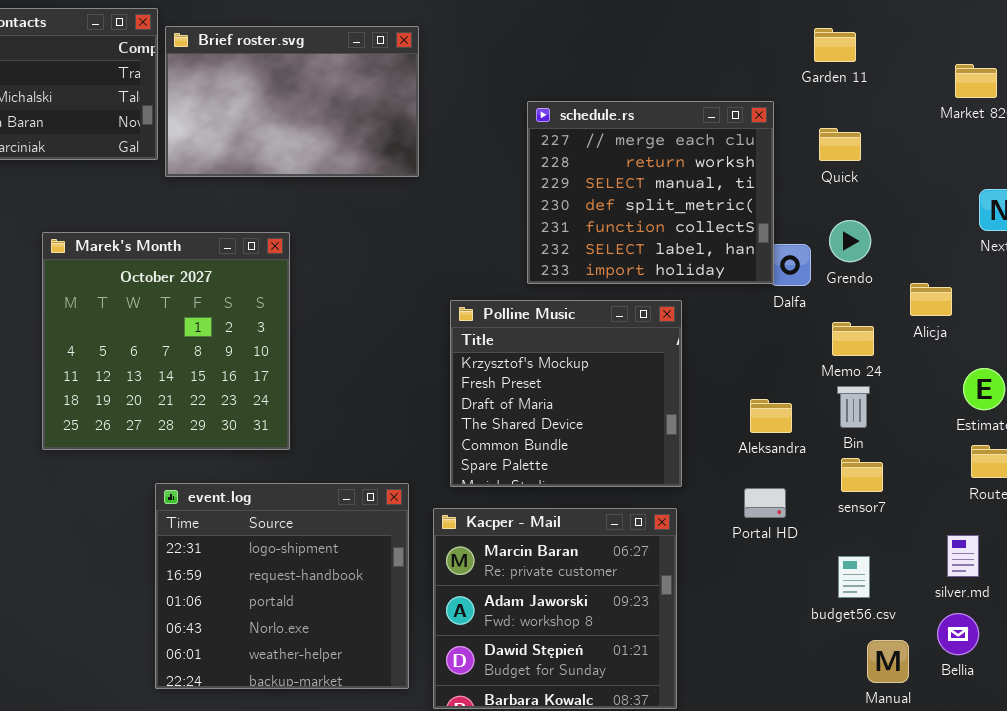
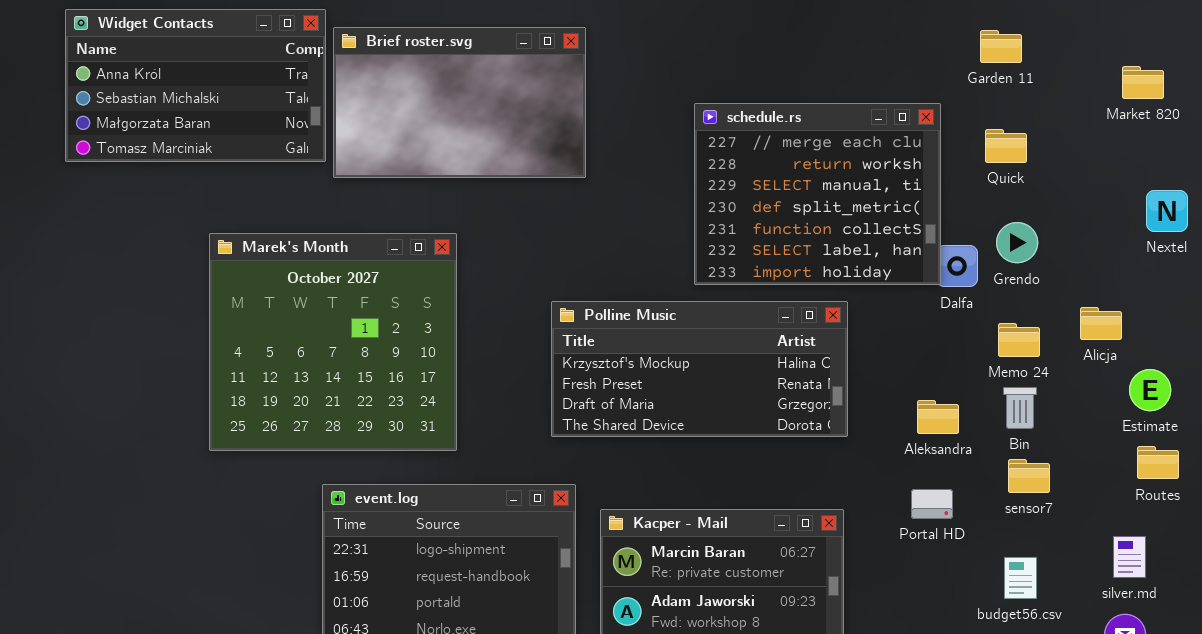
Alicja: [910,283,952,316] -> [1080,307,1122,340], moved
Polline Music: [450,300,682,487] -> [551,301,848,437], resized

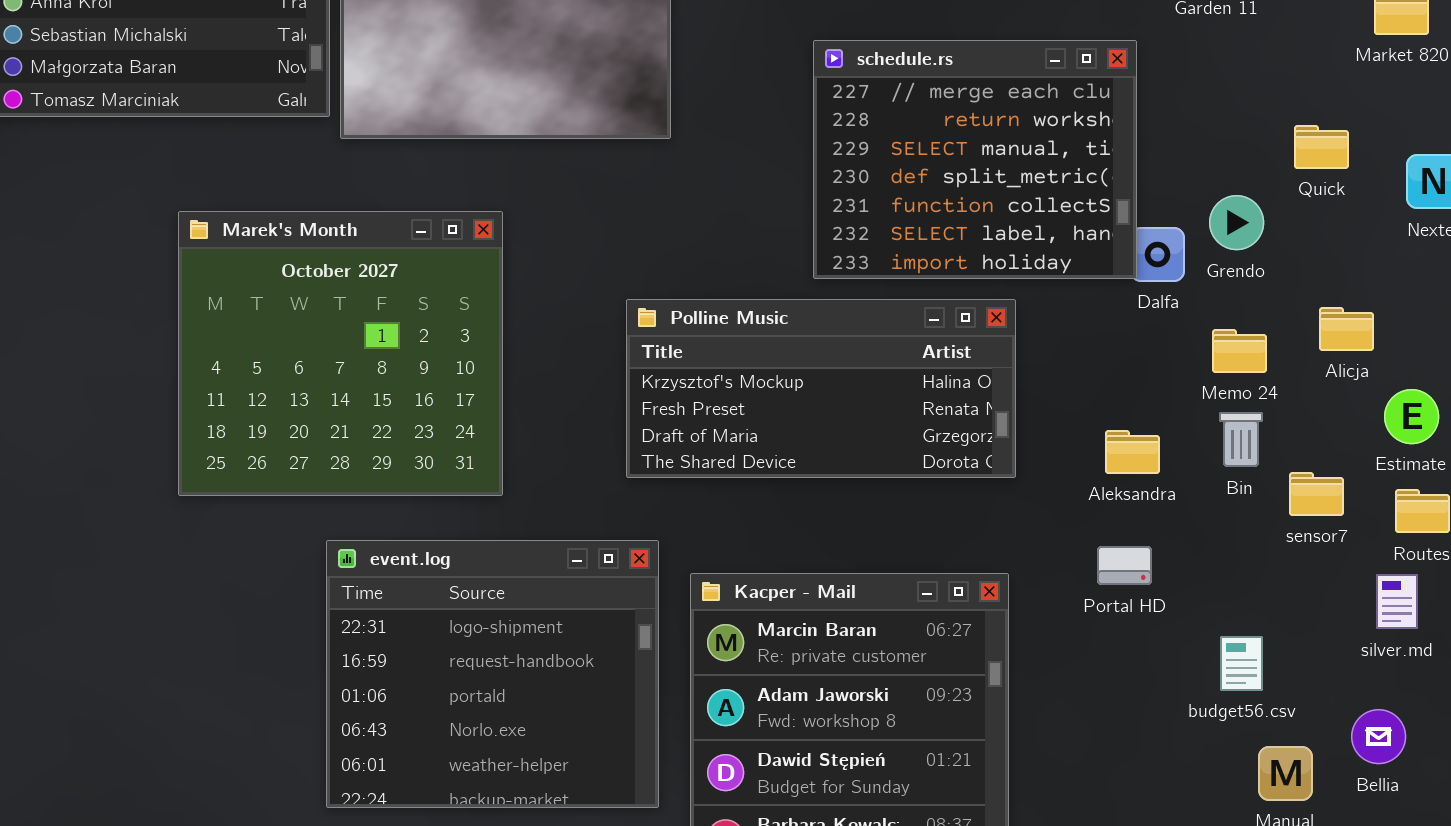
Quick: [985,129,1027,163] -> [1294,125,1349,169], moved
sensor7: [1008,459,1050,493] -> [1289,472,1344,516], moved
silver.md: [1113,536,1146,578] -> [1376,574,1418,629], moved

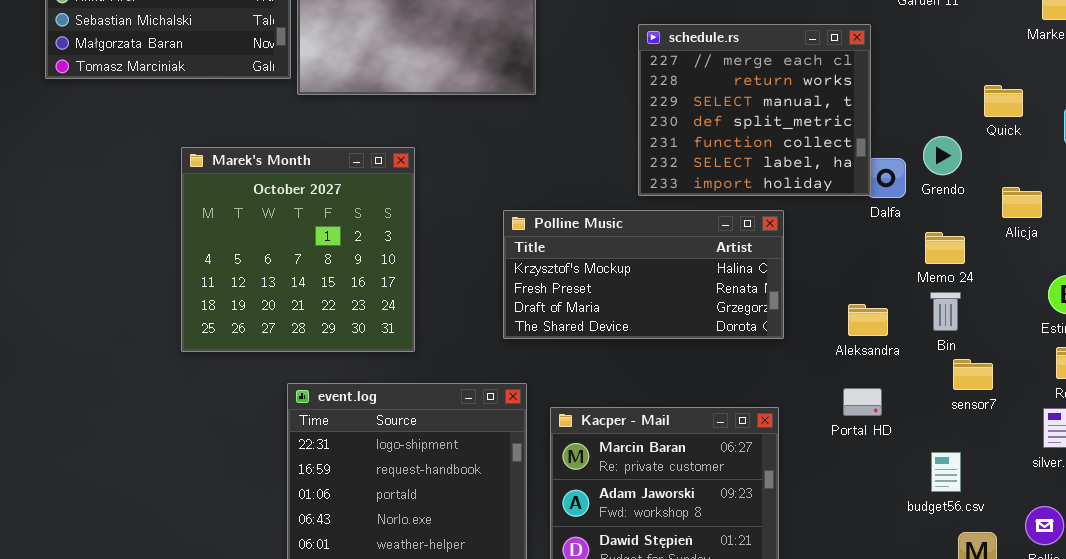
Alicja: [1319,307,1374,351] -> [1002,187,1042,218], moved
sensor7: [1289,472,1344,516] -> [953,359,993,390], moved

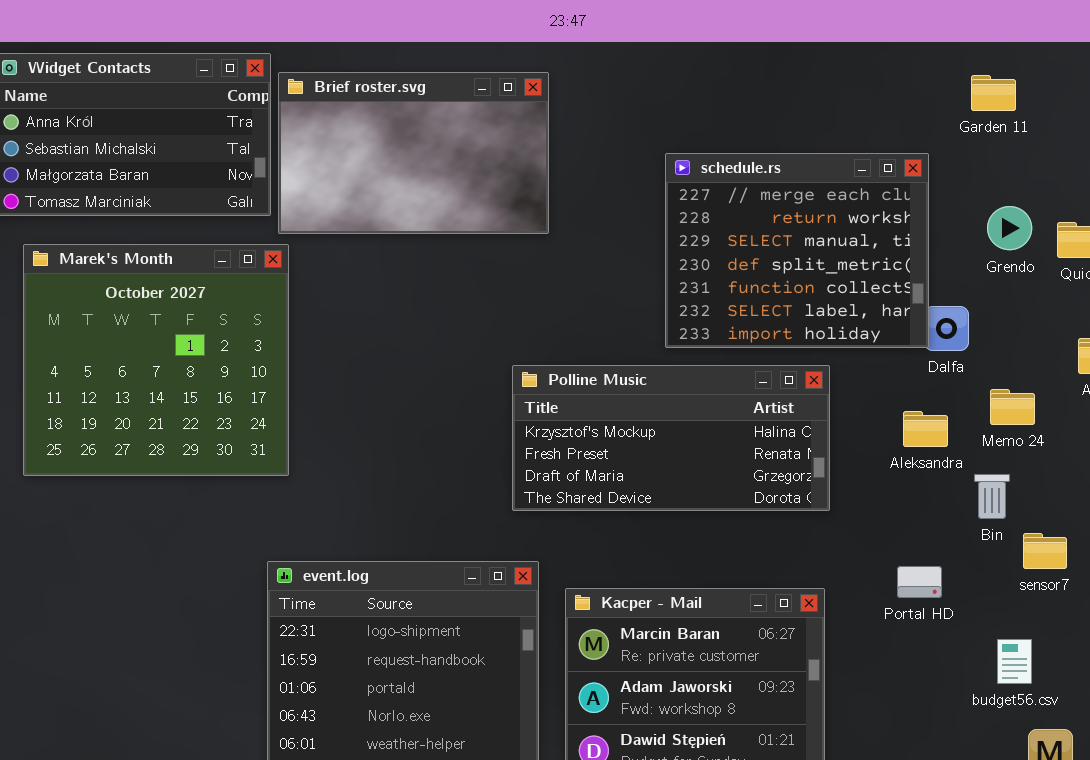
Grendo: [923,136,962,175] -> [987,206,1032,250], moved
Marek's Month: [181,147,415,352] -> [23,244,289,476], moved
Bin: [930,292,961,331] -> [974,474,1010,519], moved
Aleksandra: [848,304,888,336] -> [903,411,948,447], moved

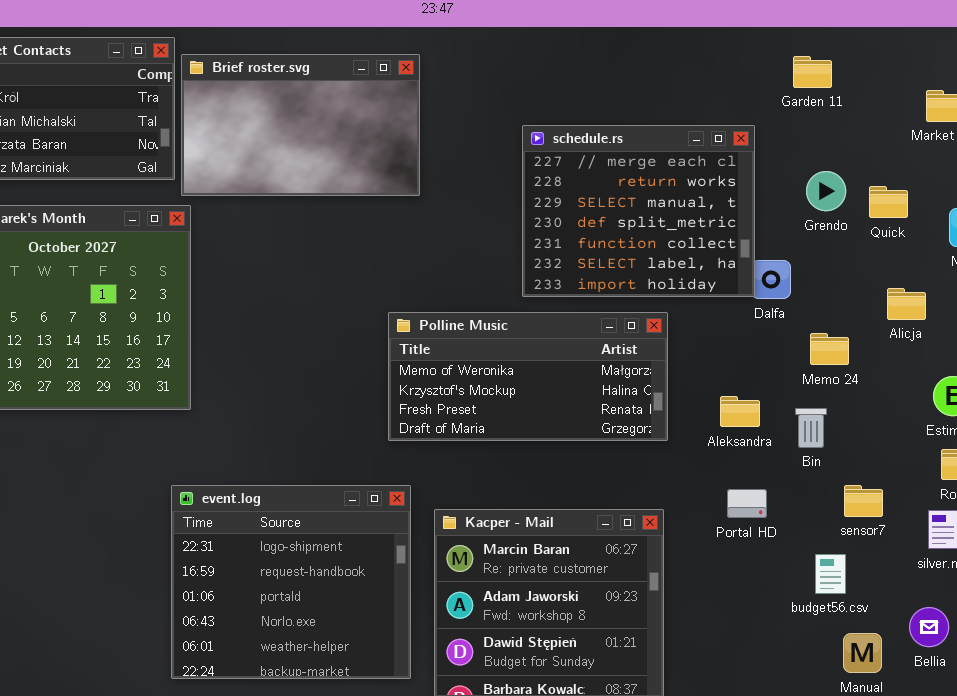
Polline Music: [512,365,830,511] -> [388,312,668,441], scrolled up 1 row
Aleksandra: [903,411,948,447] -> [720,396,760,427], moved
sensor7: [1023,533,1067,569] -> [844,485,883,517], moved

